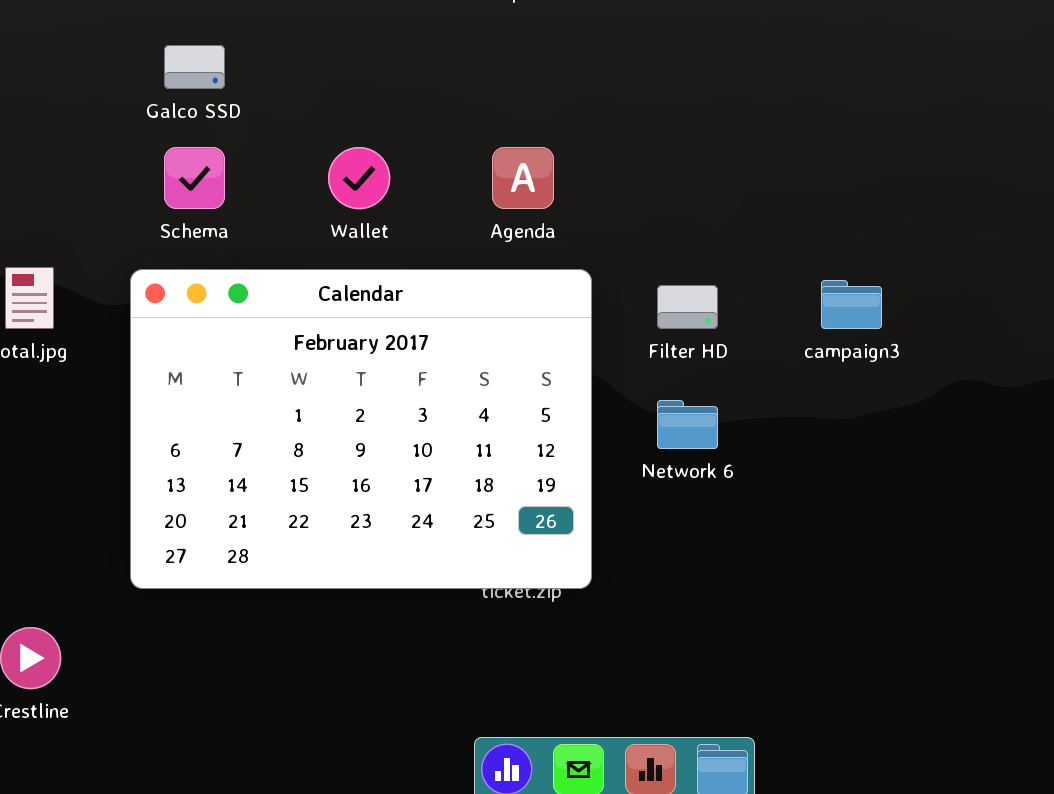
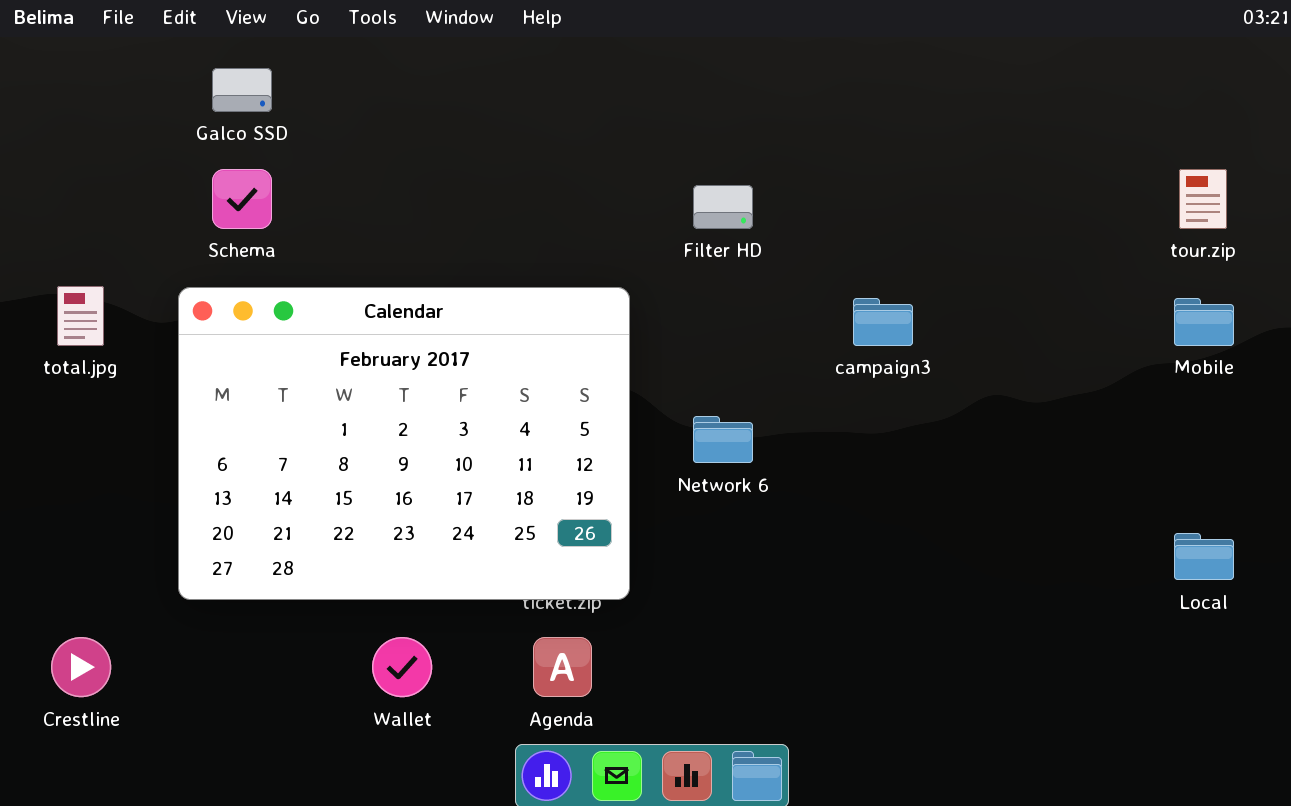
Wallet: [328,147,390,209] -> [372,637,432,697], moved
Agenda: [492,147,554,209] -> [533,637,592,697], moved
Filter HD: [657,285,718,329] -> [693,185,753,229], moved

